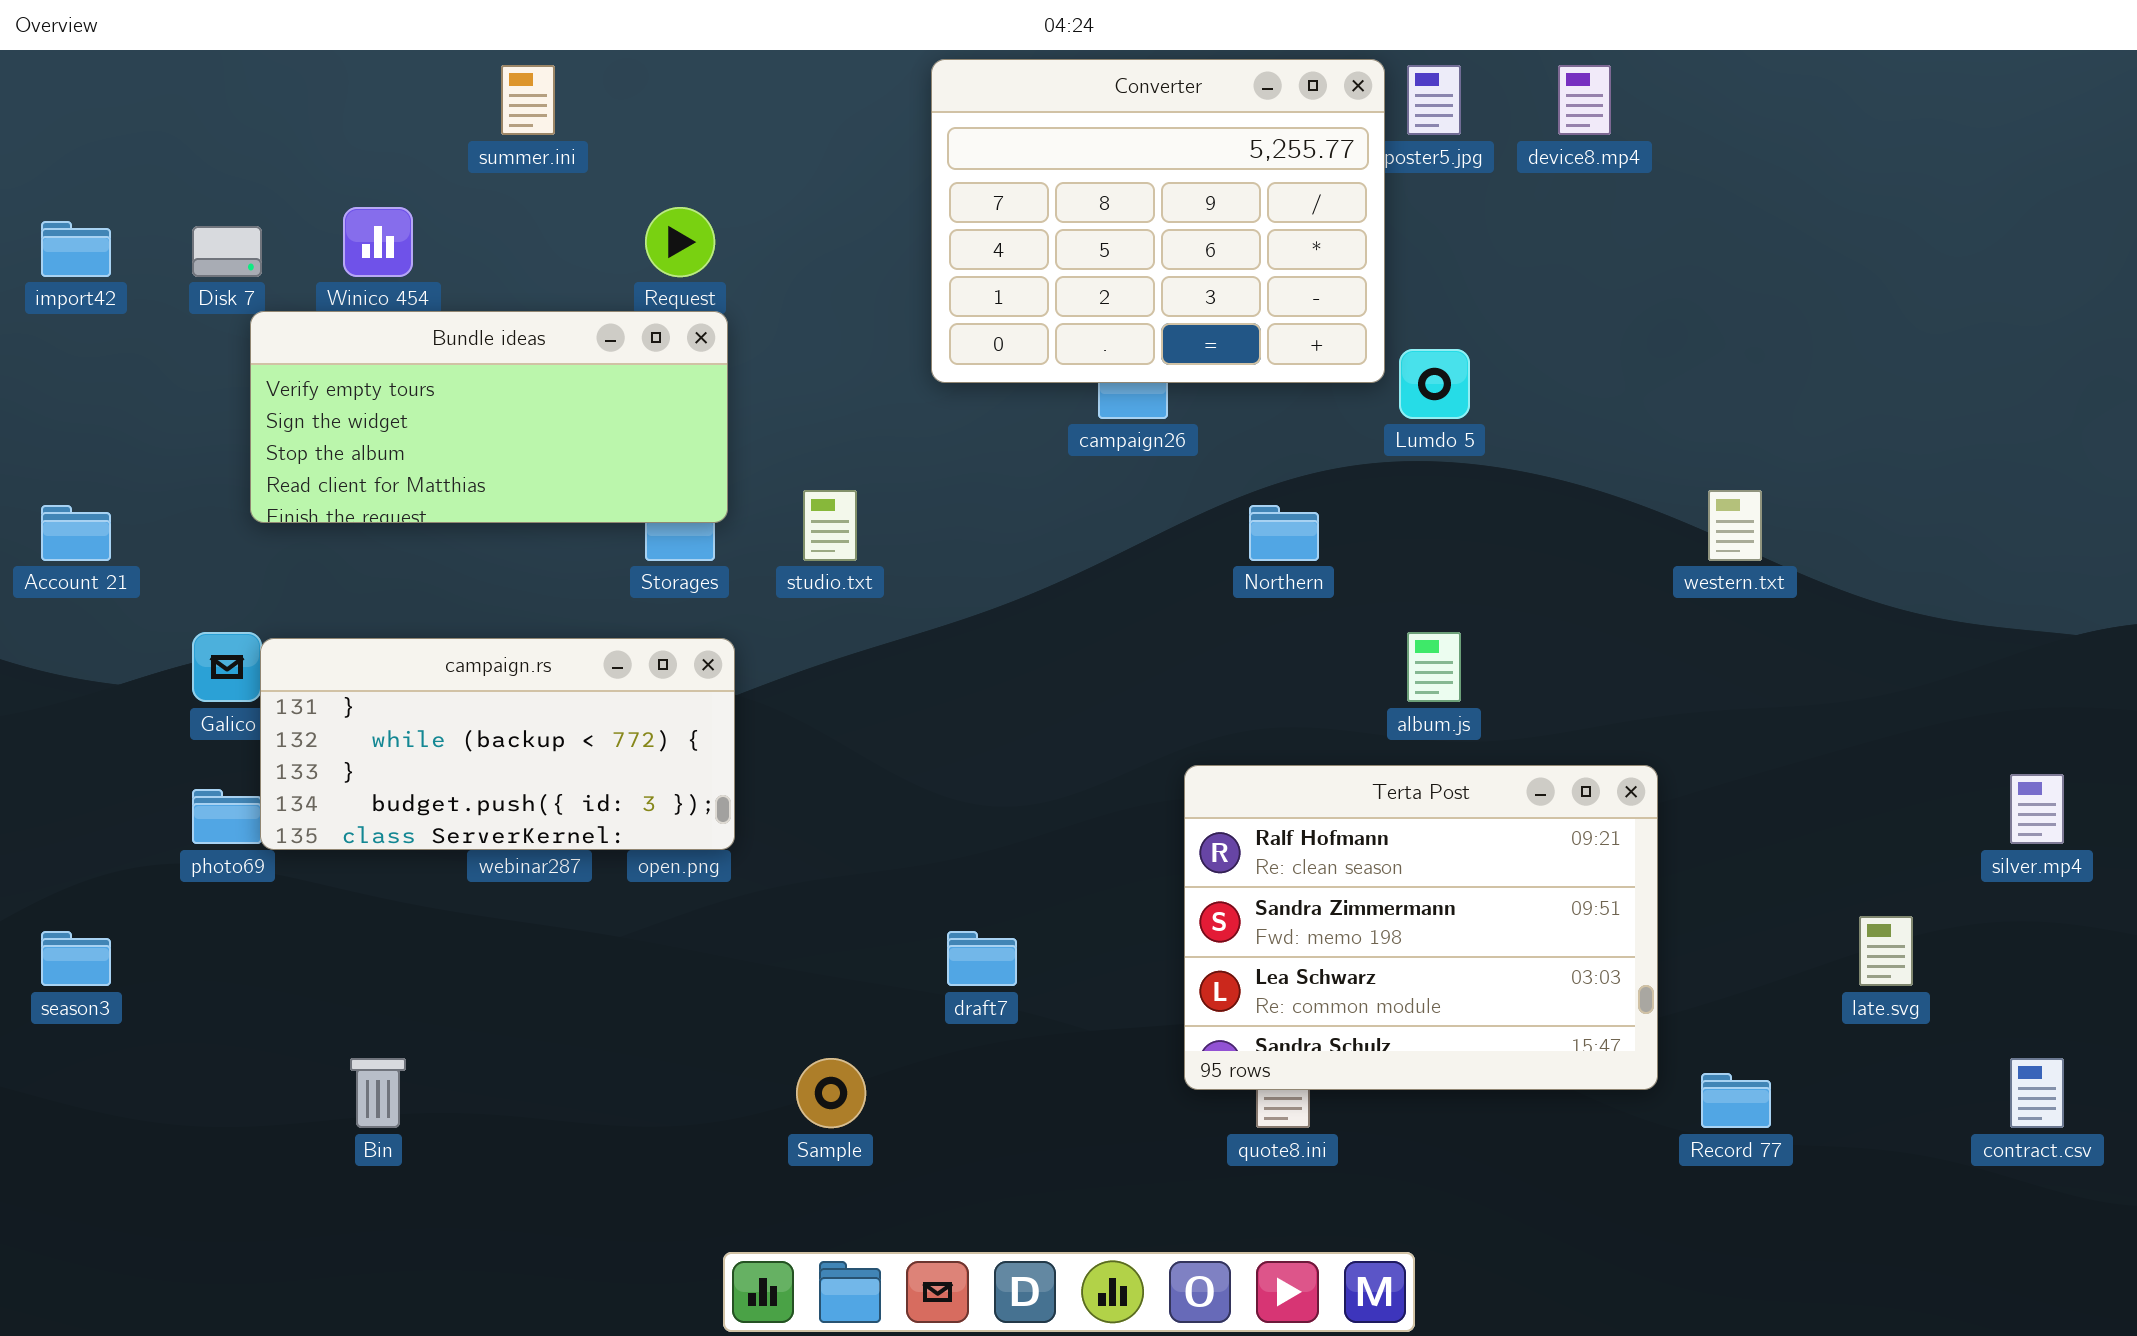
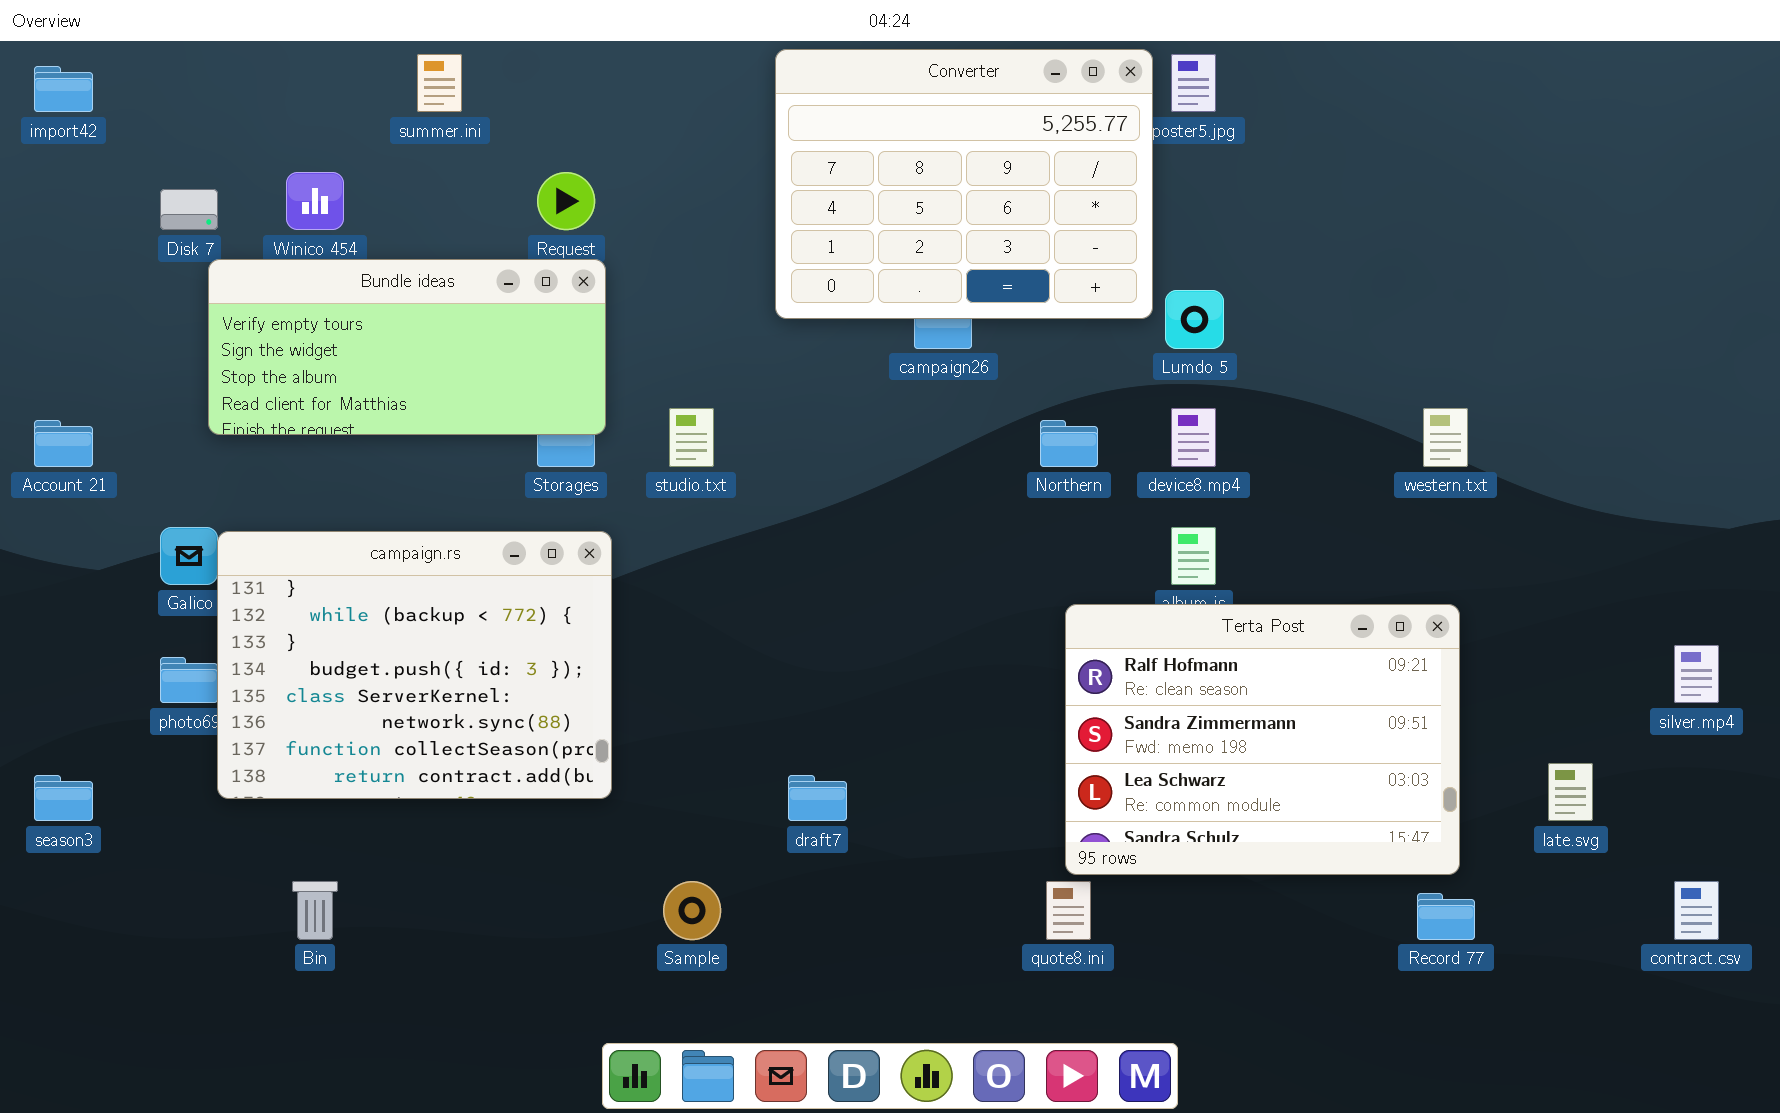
device8.mp4: [1558,65,1611,135] -> [1171,408,1216,467], moved
import42: [41,221,111,277] -> [34,66,93,112], moved
campaign.rs: [260,638,735,850] -> [217,531,612,799], resized
Terta Post: [1184,765,1658,1090] -> [1065,604,1460,875], moved

